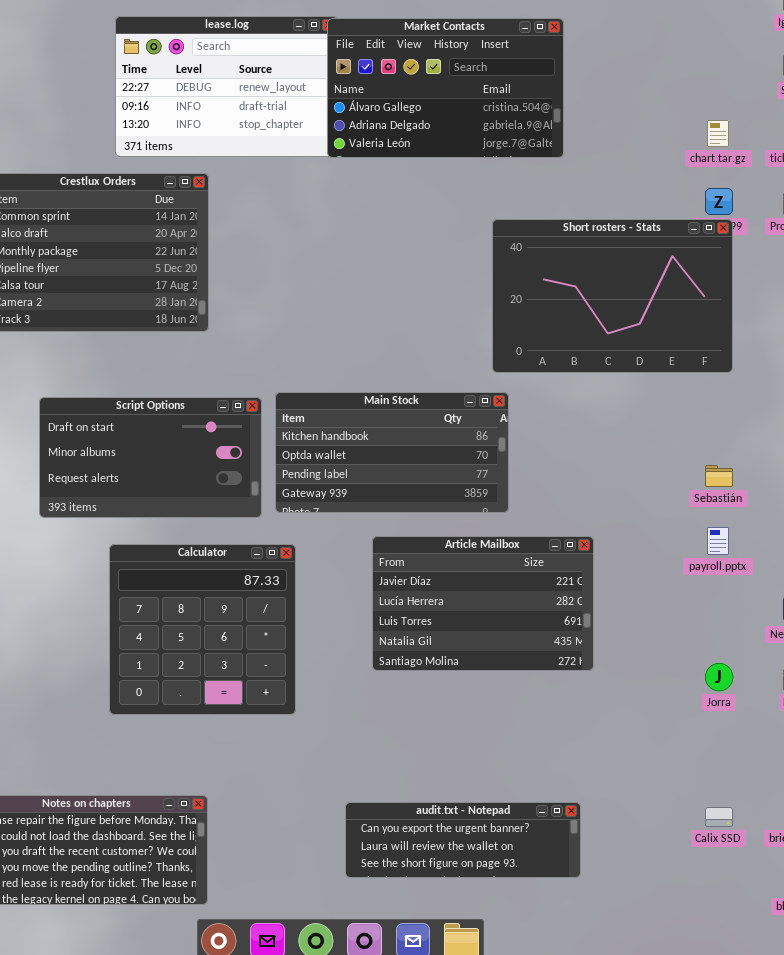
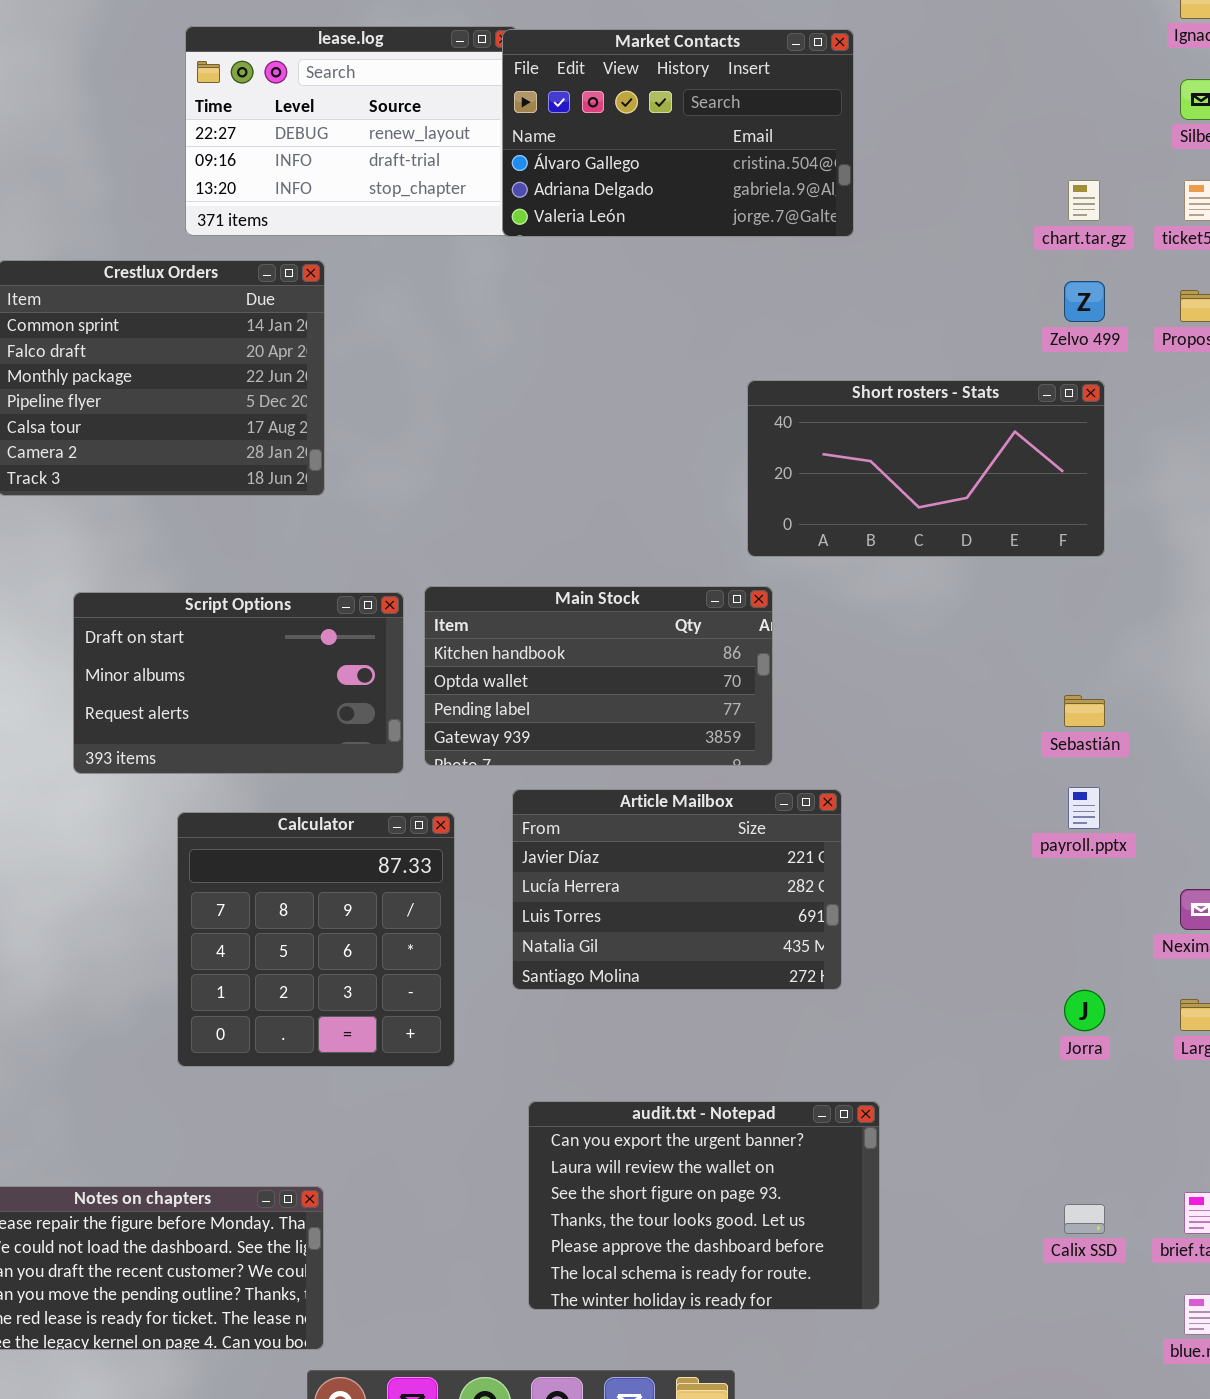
Short rosters - Stats: [492,219,733,373] -> [747,380,1105,557], resized
Article Mailbox: [372,536,594,671] -> [512,789,842,990], moved
audit.txt - Notepad: [345,802,581,878] -> [528,1101,880,1310], resized

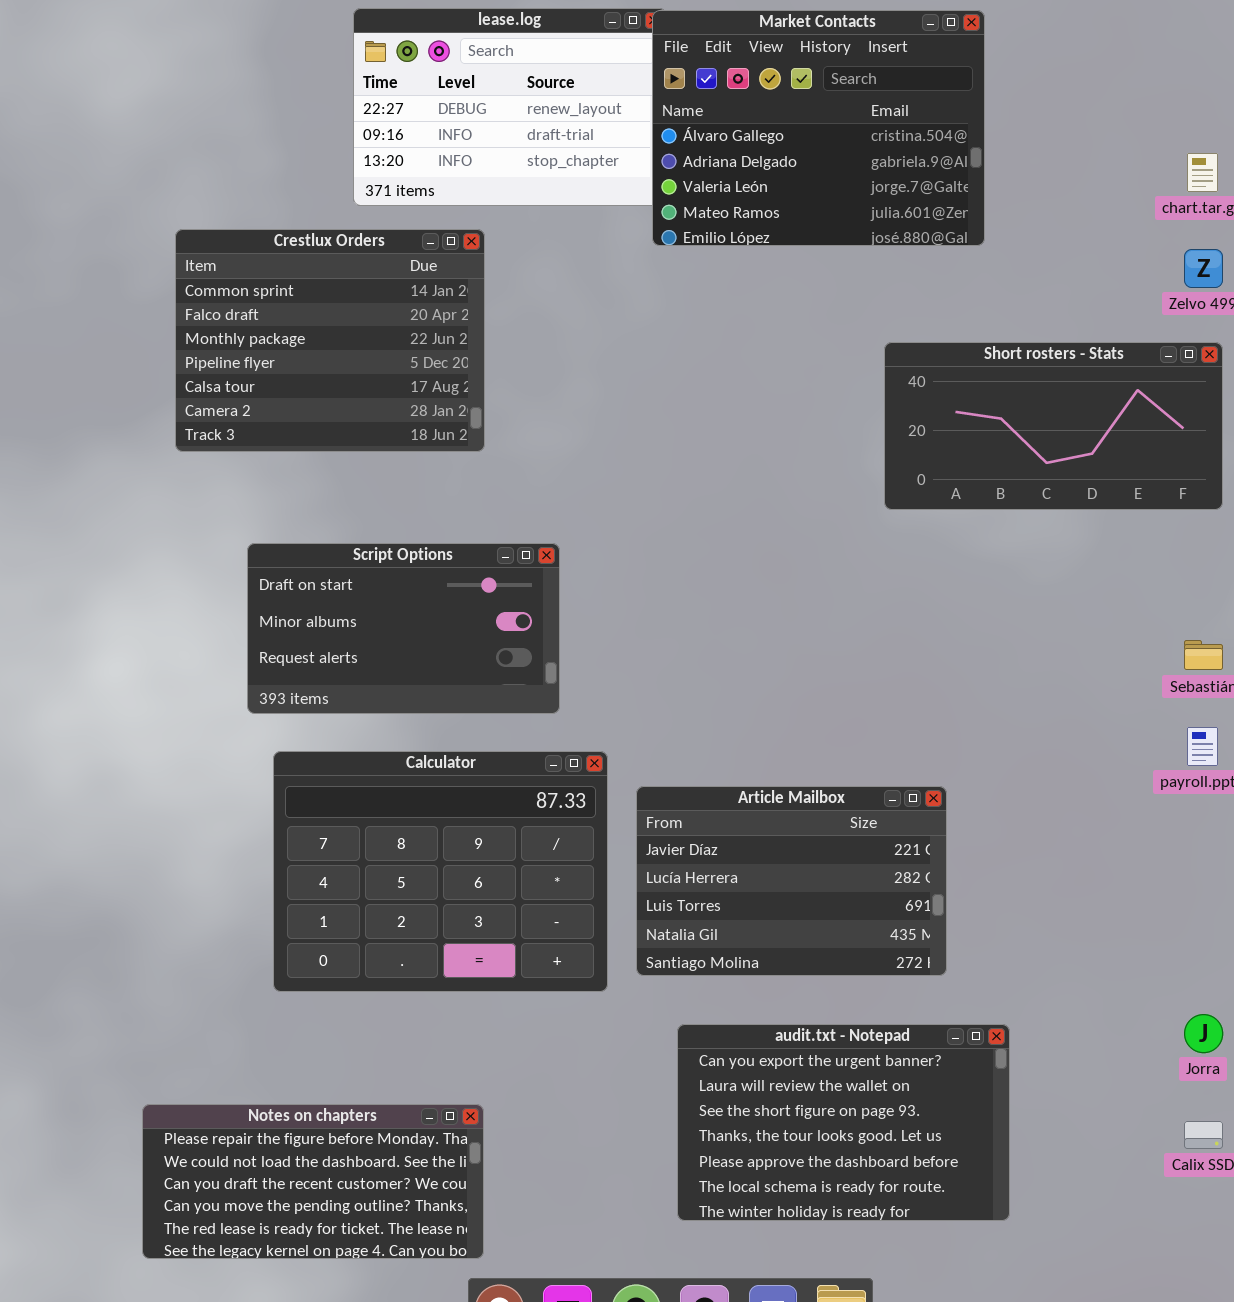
Market Contacts: [502,29,854,237] -> [652,10,985,246], resized
Main Stock: [424,586,773,766] -> none, closed
Article Mailbox: [512,789,842,990] -> [636,786,947,976], moved
Calculator: [177,812,455,1067] -> [273,751,608,992], resized
Jorra: [1064,990,1105,1031] -> [1184,1014,1223,1053], moved

